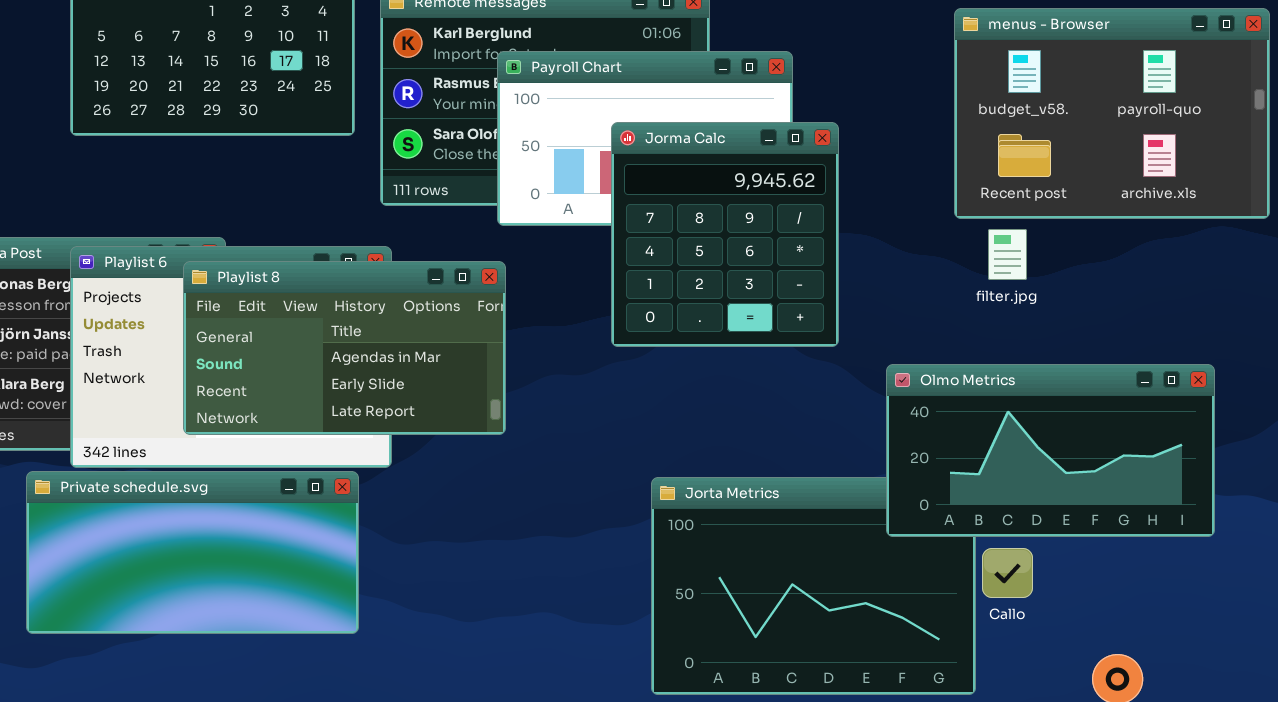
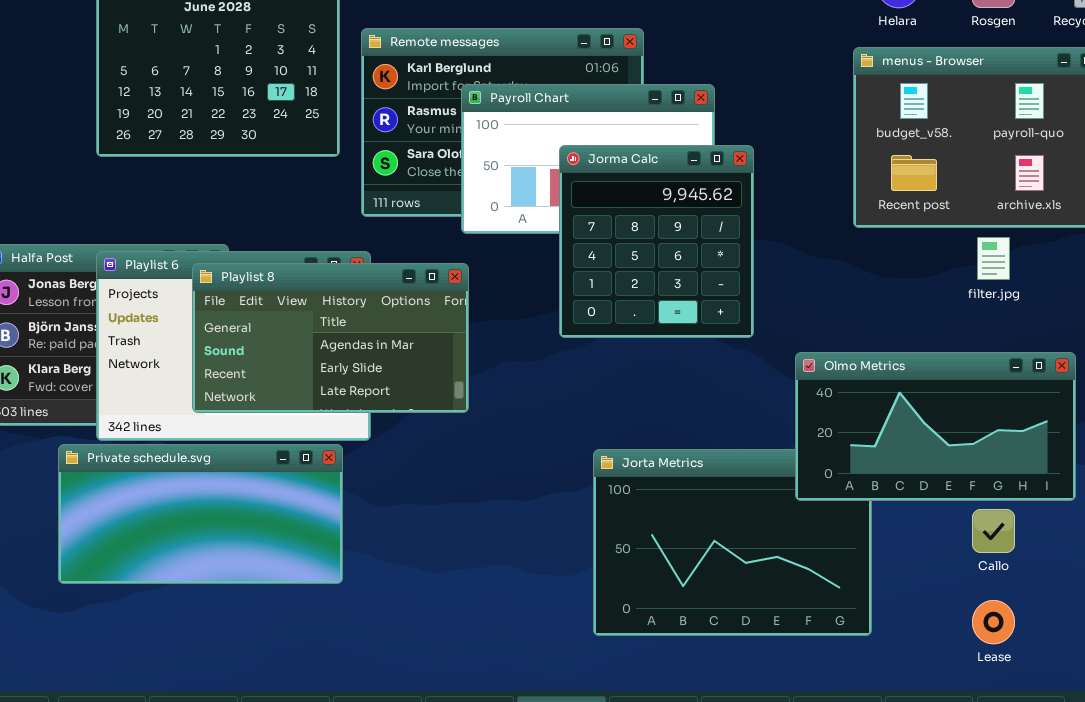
filter.jpg: [988,229,1027,280] -> [977,237,1010,280], moved
Callo: [982,548,1033,598] -> [972,509,1015,553], moved

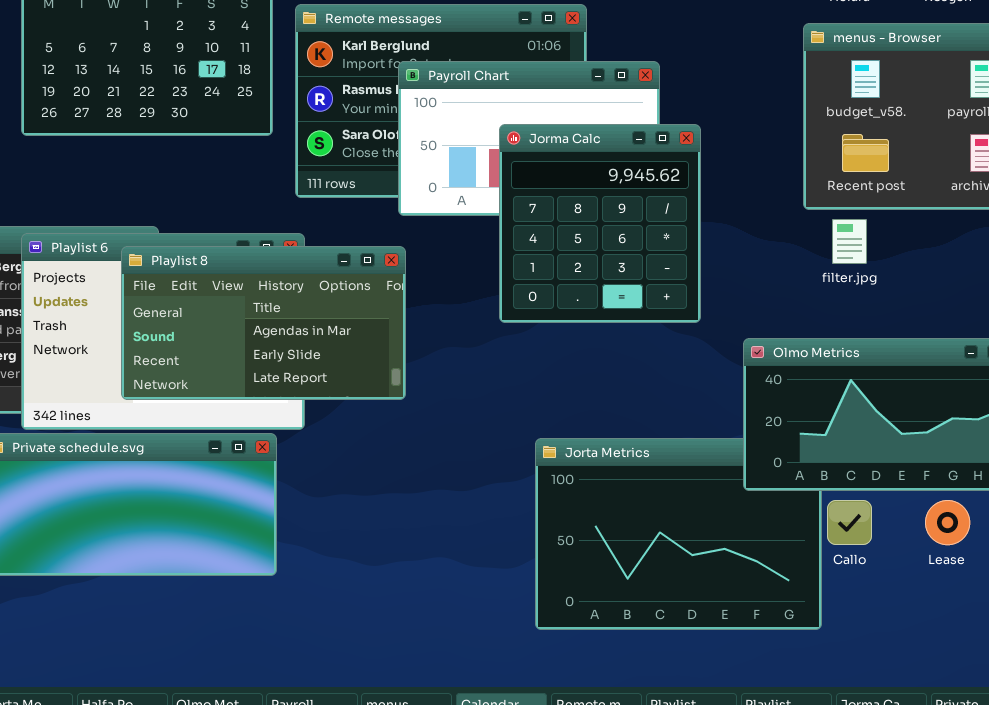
filter.jpg: [977,237,1010,280] -> [832,219,867,264], moved
Callo: [972,509,1015,553] -> [827,500,872,545], moved
Lease: [972,600,1015,644] -> [925,500,970,545], moved

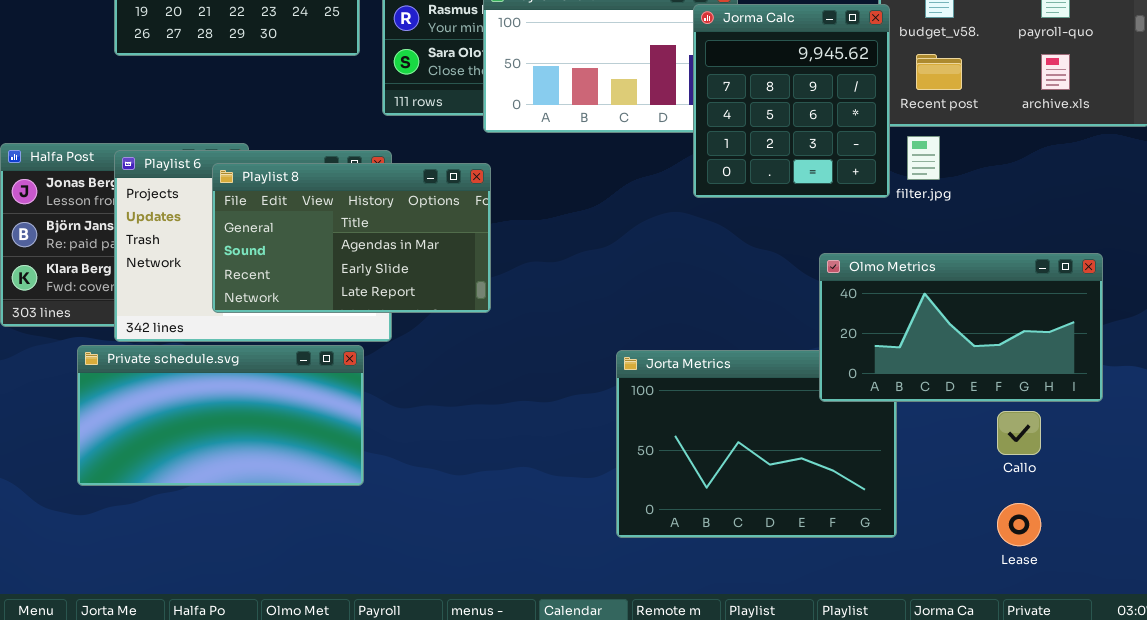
Jorma Calc: [499,124,701,323] -> [693,4,890,198], moved
Callo: [827,500,872,545] -> [997,411,1041,455], moved
Lease: [925,500,970,545] -> [997,503,1041,546], moved

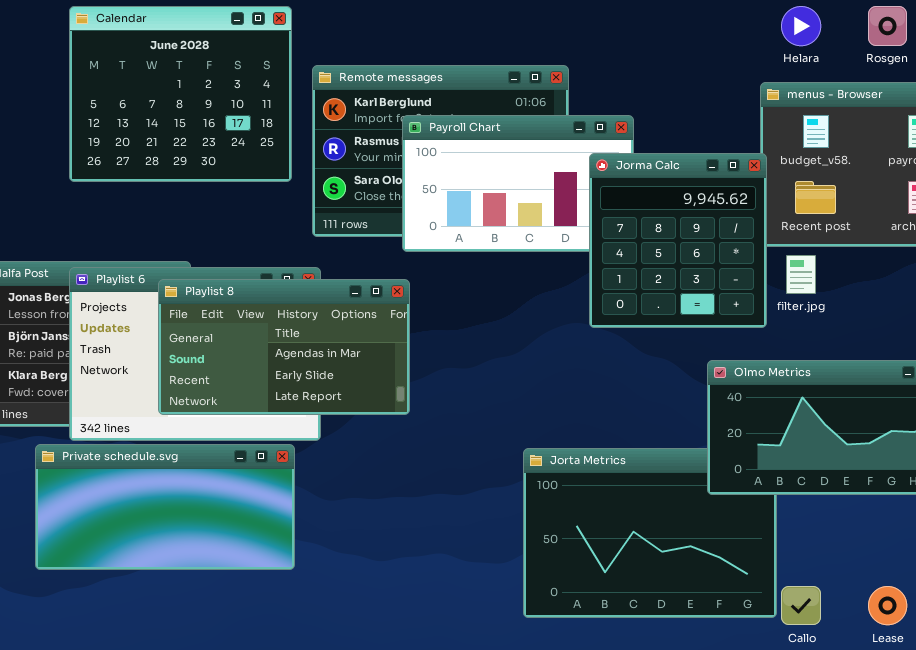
Jorma Calc: [693,4,890,198] -> [589,153,767,328], moved
Callo: [997,411,1041,455] -> [781,586,821,625], moved

